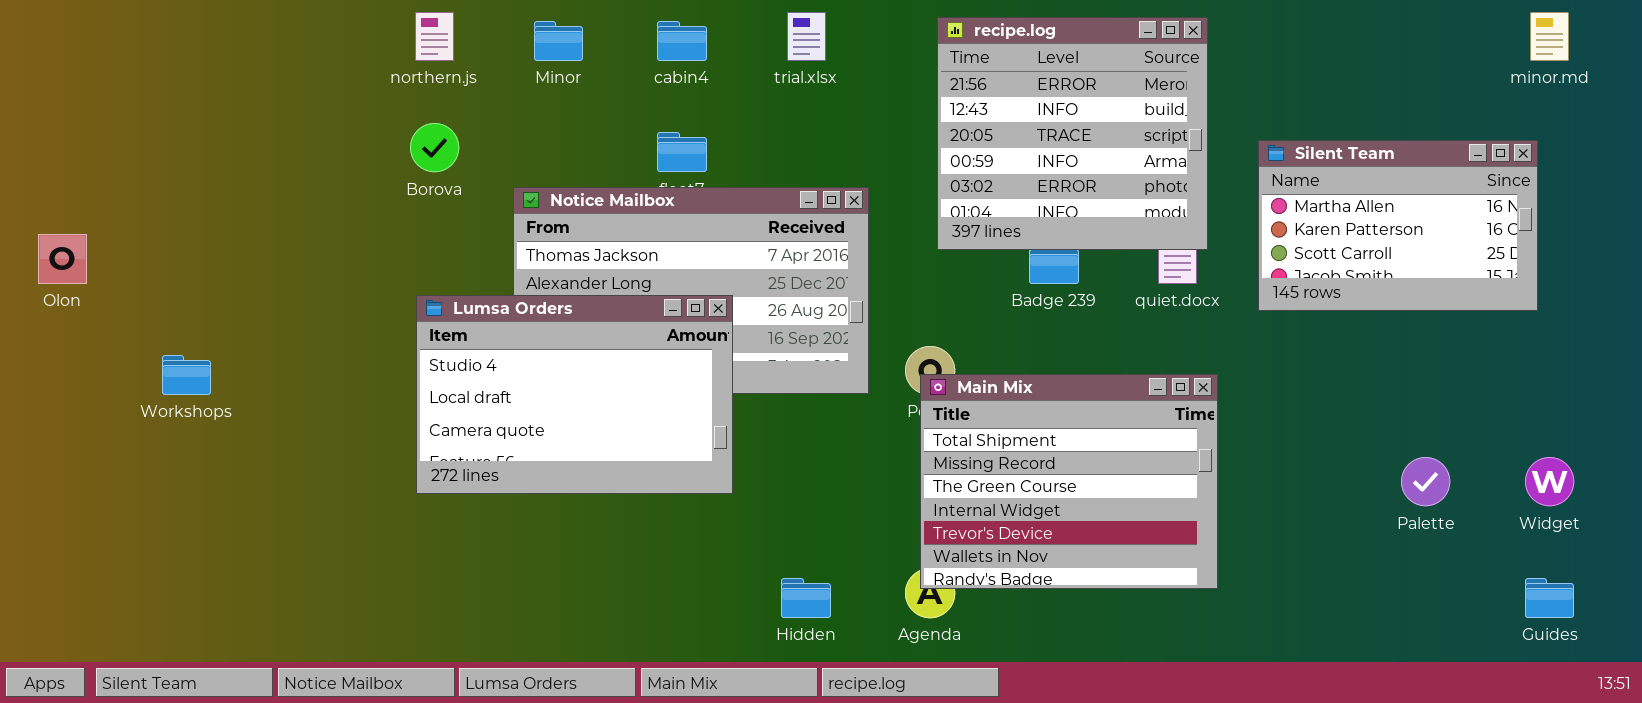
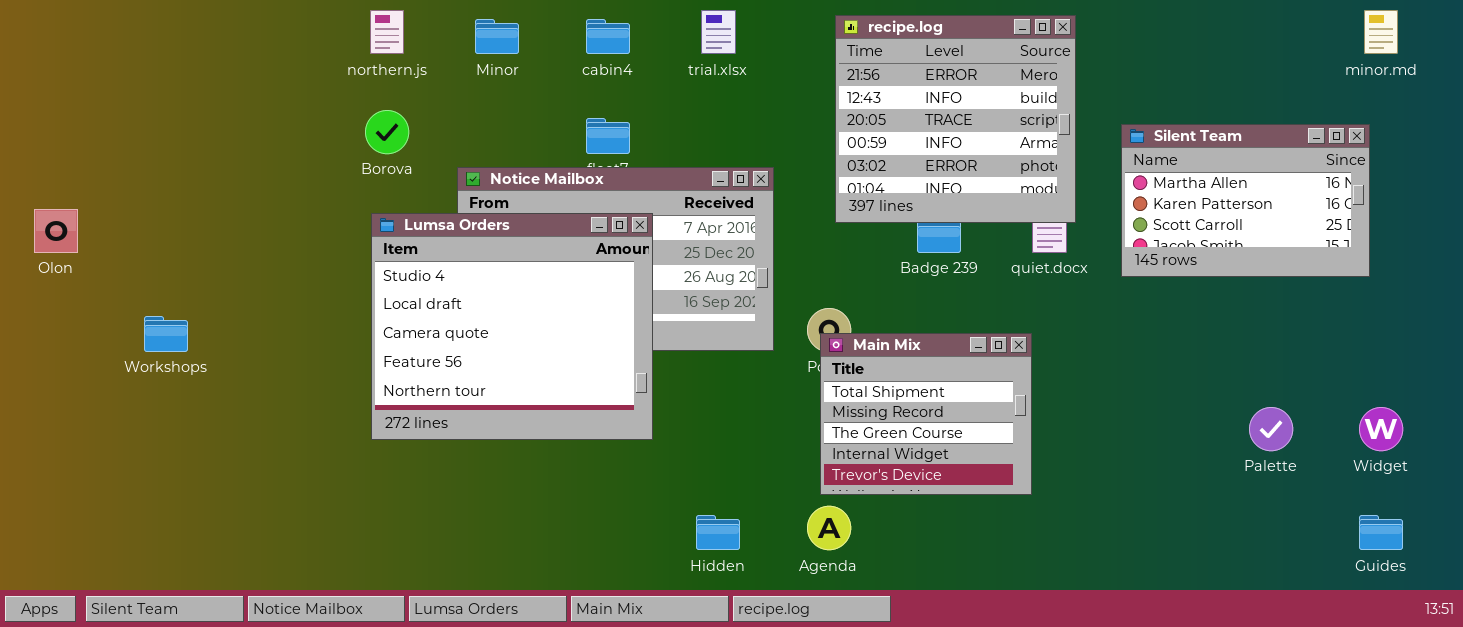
Lumsa Orders: [416,295,733,494] -> [371,213,653,440], resized
Main Mix: [920,374,1218,589] -> [820,333,1032,495], resized

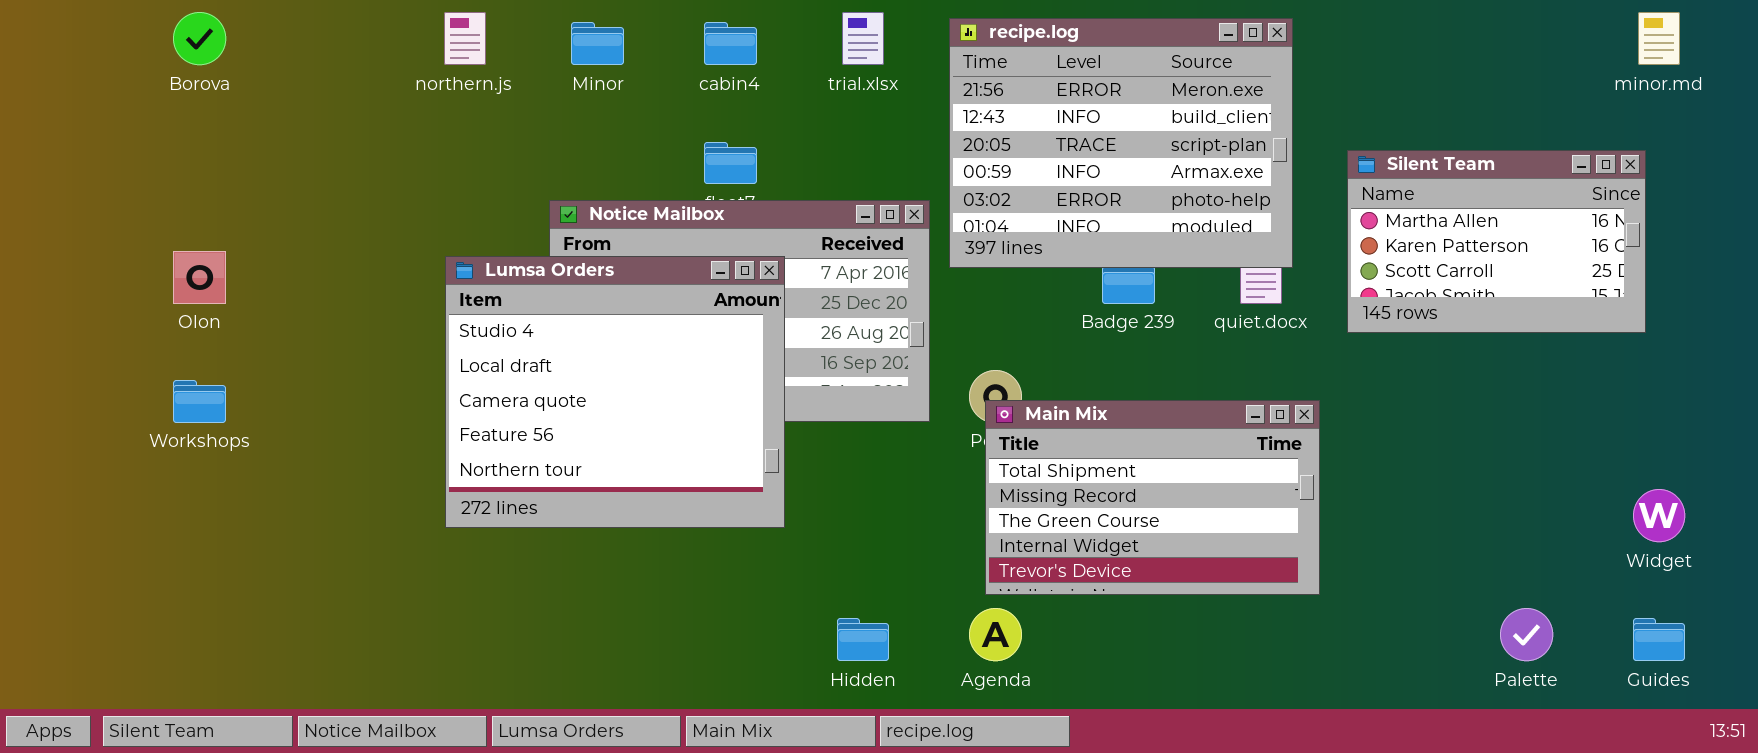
recipe.log: [835,15,1076,223] -> [949,18,1293,268], resized
Borova: [365,110,409,154] -> [173,12,226,65], moved
Olon: [34,209,78,253] -> [173,251,226,304], moved
Main Mix: [820,333,1032,495] -> [985,400,1320,595], resized
Palette: [1249,407,1293,451] -> [1500,608,1553,661], moved

